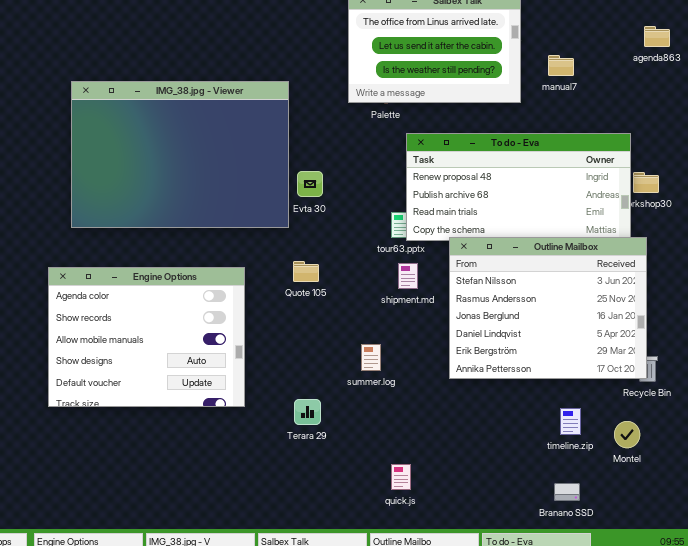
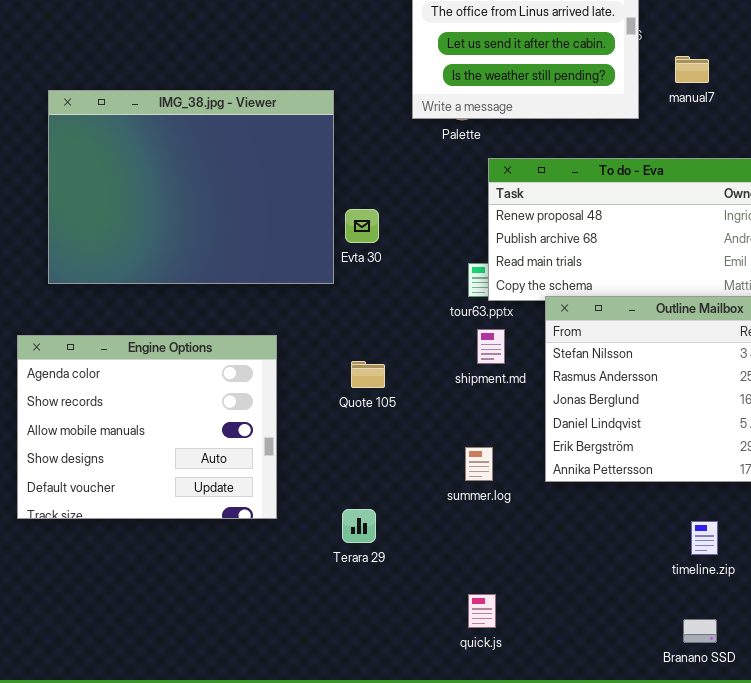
Quote 105: [293,261,319,282] -> [351,361,385,388], moved
summer.log: [361,344,381,371] -> [465,447,493,481], moved

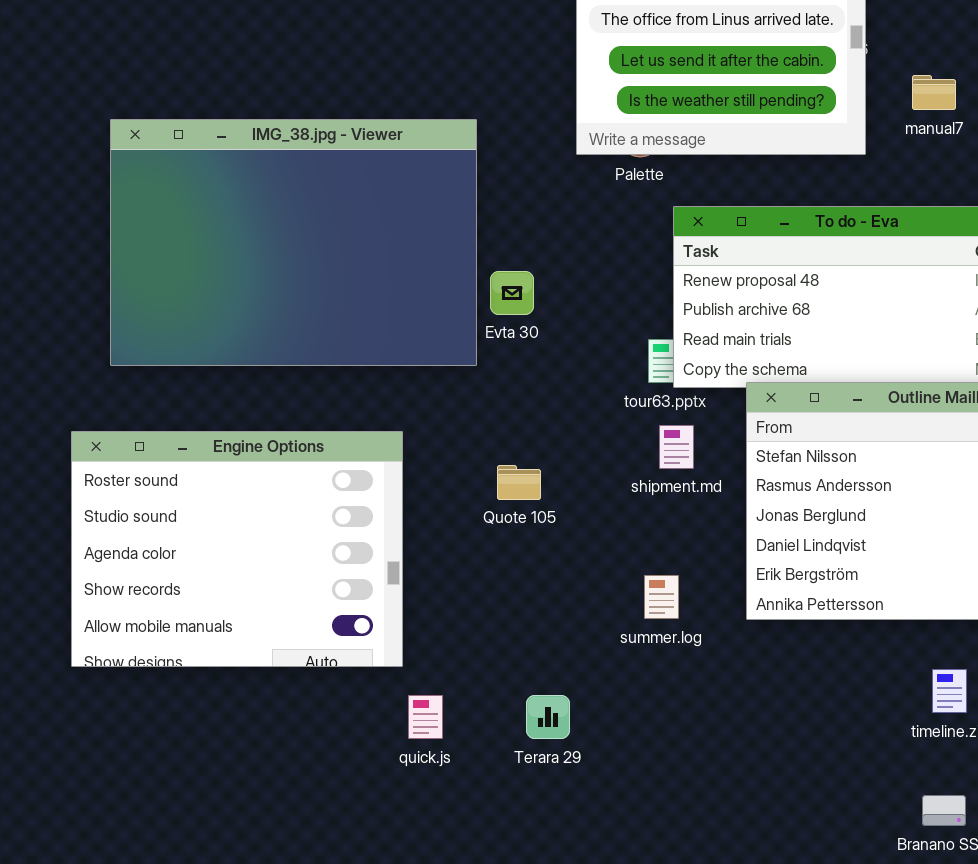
Engine Options: [17,335,277,519] -> [71,431,403,667], scrolled up 2 rows
Terara 29: [342,509,376,543] -> [526,695,570,739], moved
quick.js: [468,594,496,628] -> [408,695,443,739], moved

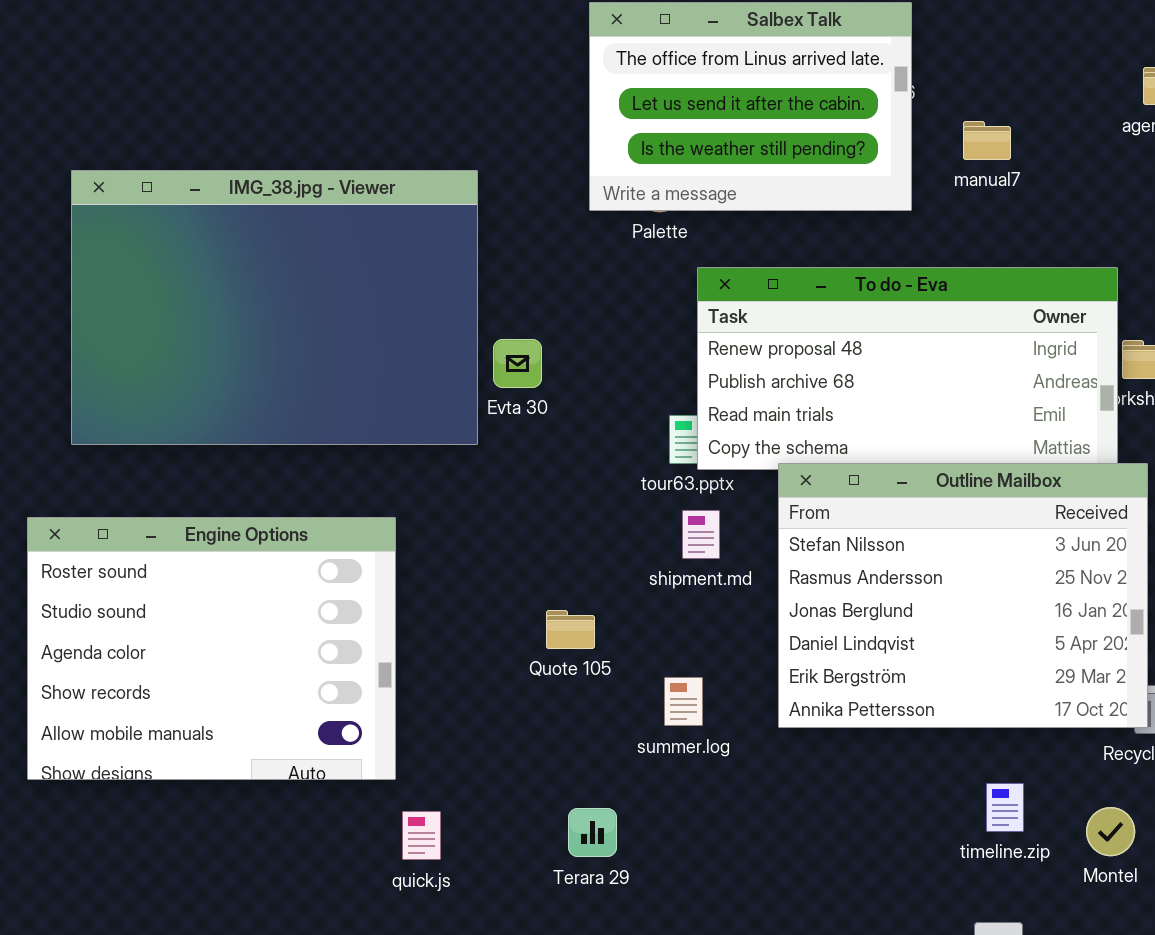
Quote 105: [497,465,541,500] -> [546,610,595,649], moved
Terara 29: [526,695,570,739] -> [568,808,617,857], moved

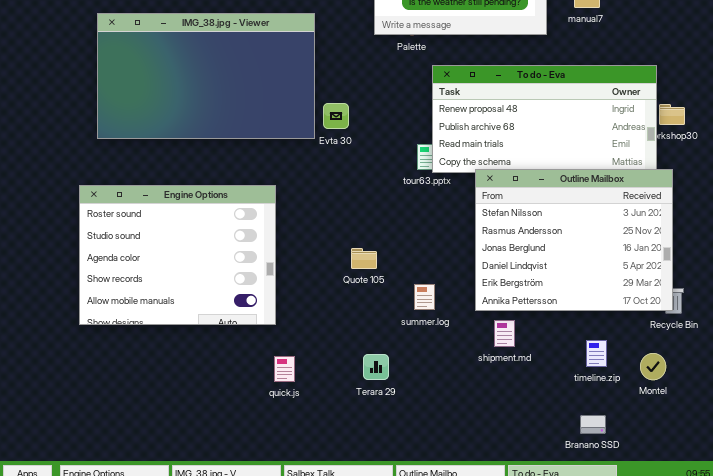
IMG_38.jpg - Viewer: [71,170,478,445] -> [97,13,315,139], resized
shipment.md: [682,510,720,559] -> [494,320,515,347], moved
Engine Options: [27,517,396,780] -> [79,185,276,325], moved

